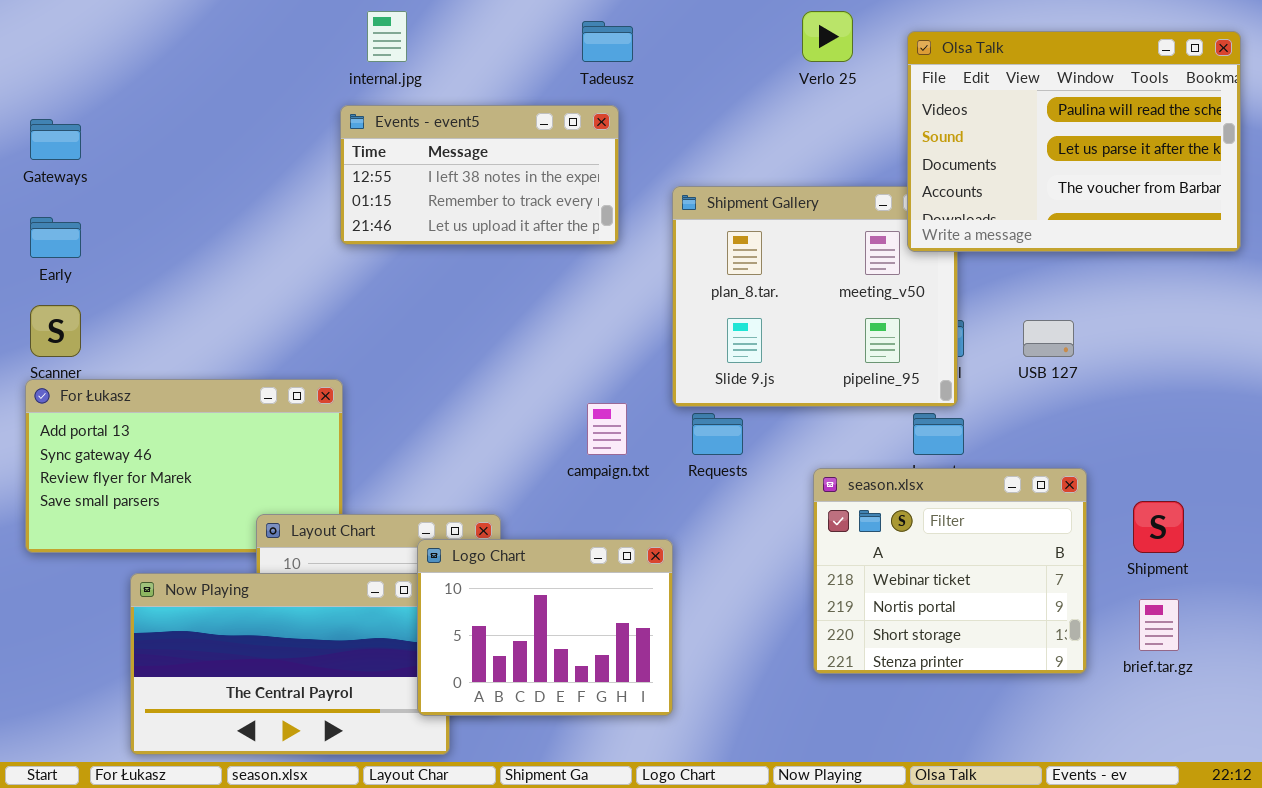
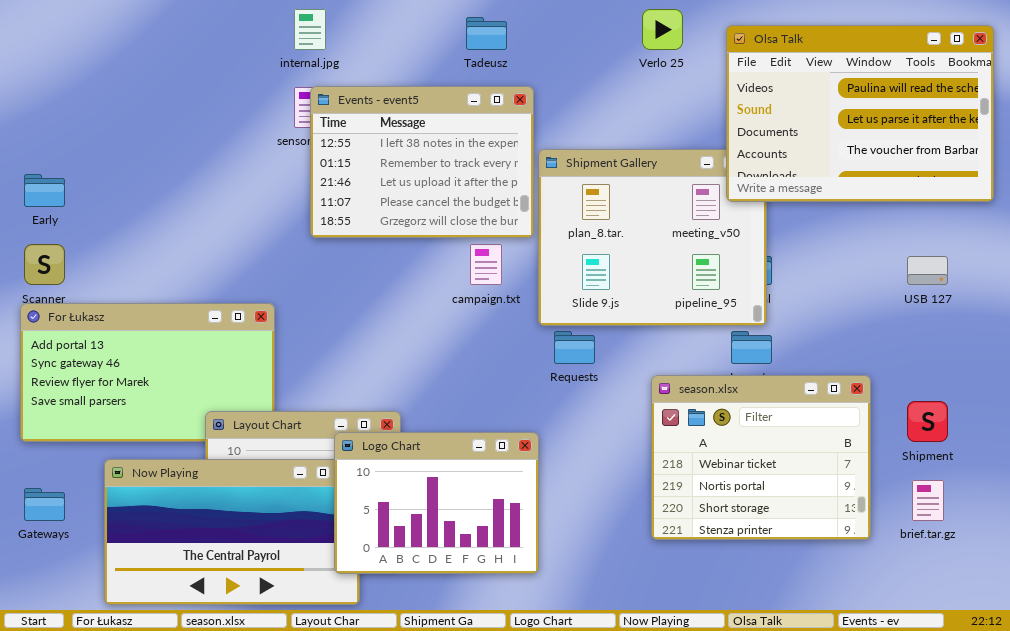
Events - event5: [340,105,619,245] -> [310,86,534,238], moved, resized
Gateways: [30,119,81,160] -> [24,488,65,521], moved
USB 127: [1023,320,1074,357] -> [907,256,948,285], moved
campaign.txt: [587,403,627,455] -> [470,244,502,285], moved

